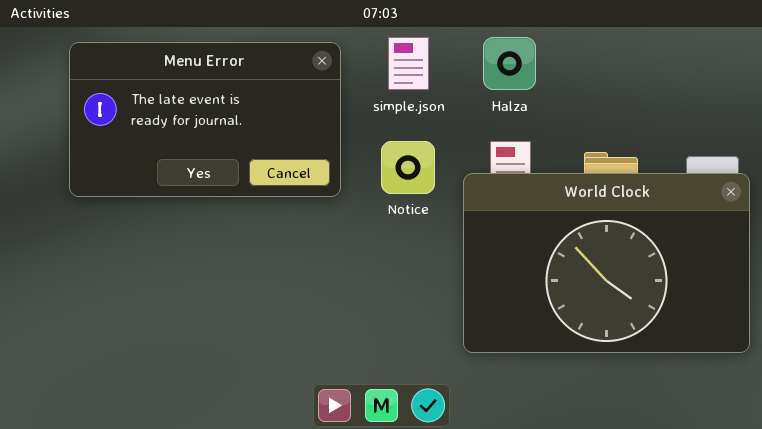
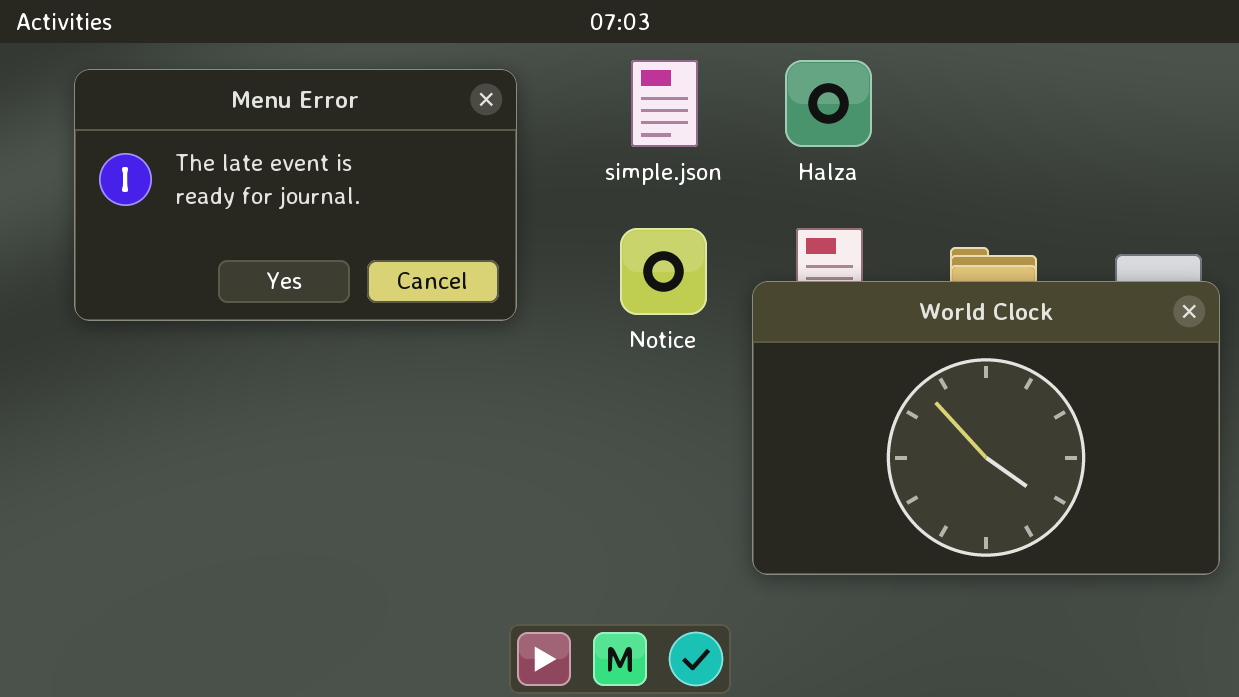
Menu Error: [69,42,341,197] -> [74,69,517,321], moved

